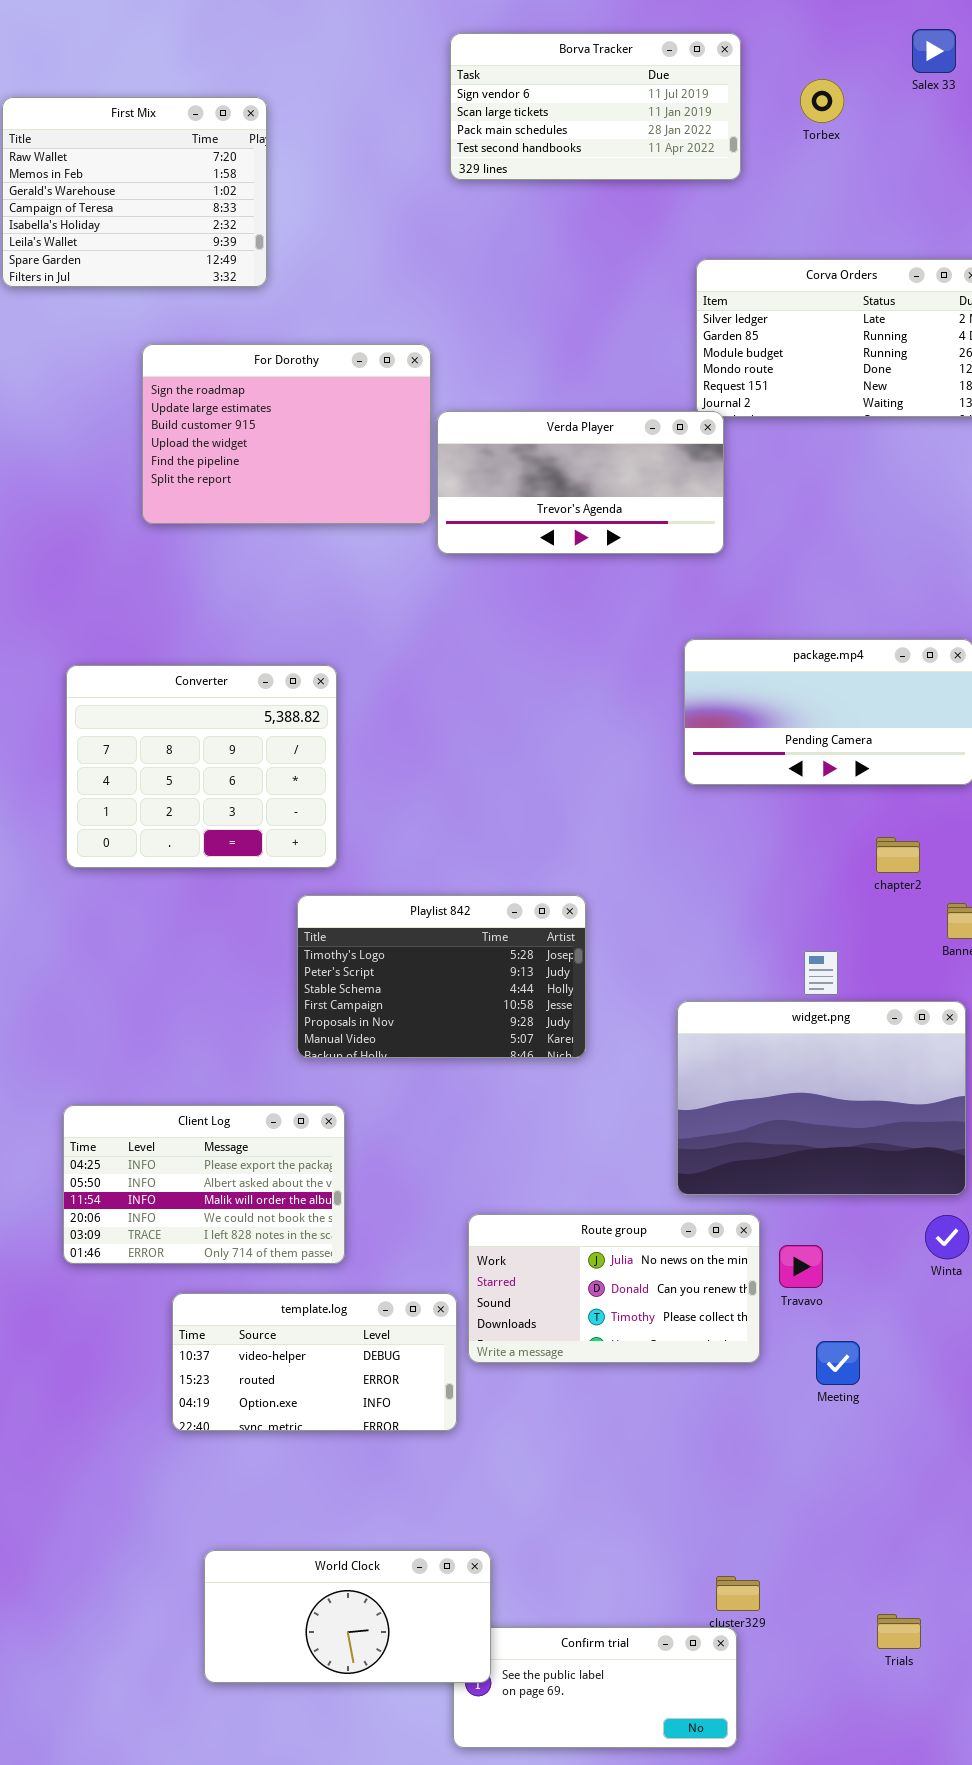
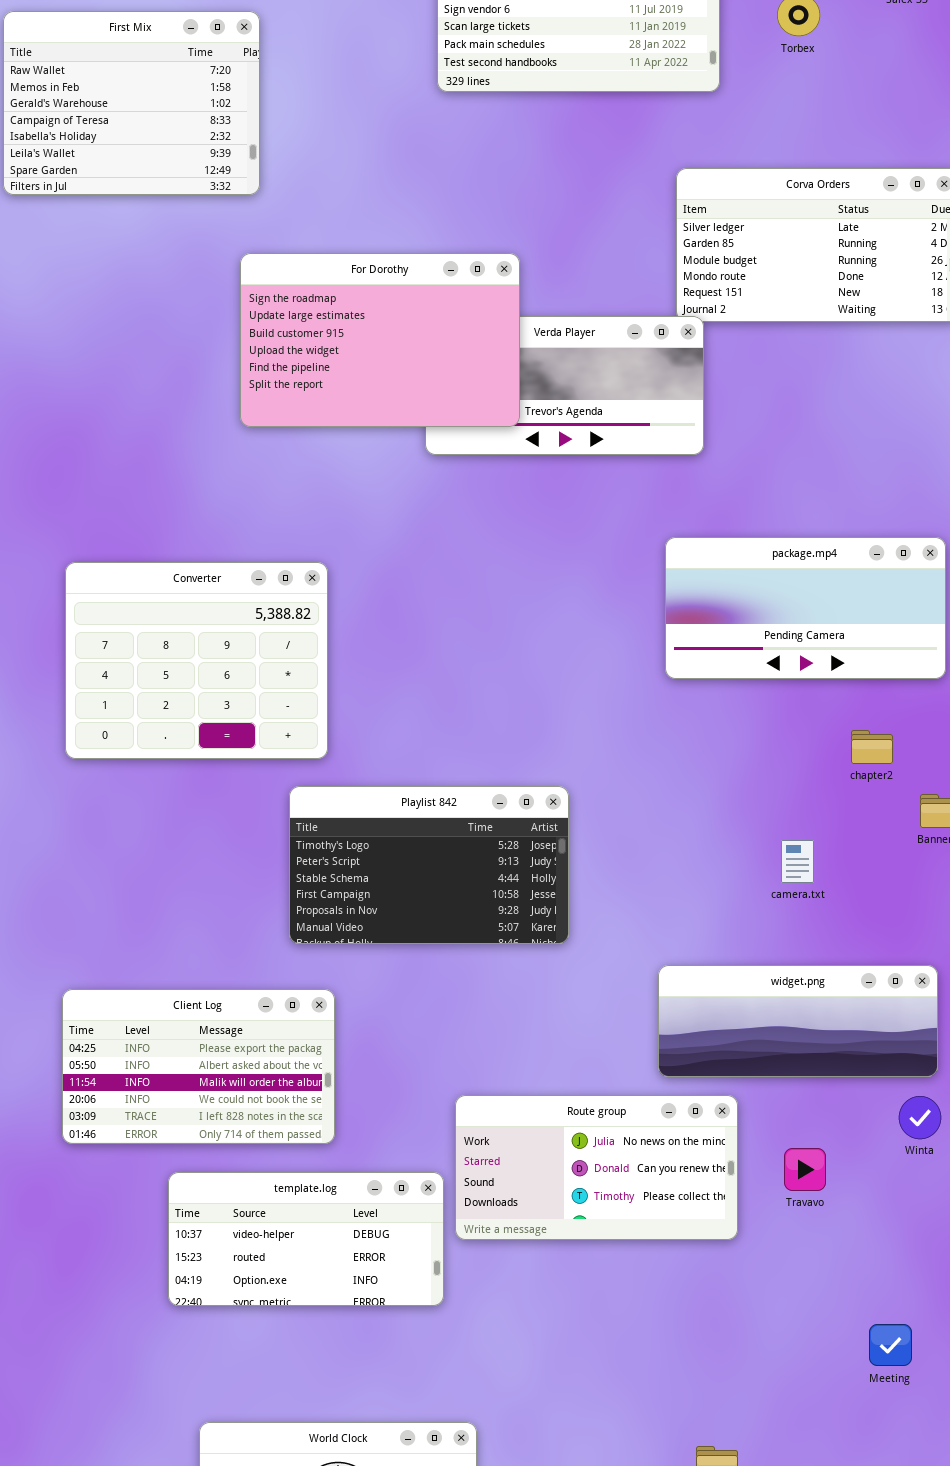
For Dorothy: [142,344,431,524] -> [240,253,520,427], moved
widget.png: [677,1001,966,1195] -> [658,965,938,1077], resized
Travavo: [779,1245,823,1288] -> [784,1148,826,1191], moved
Meeting: [816,1341,860,1385] -> [869,1324,912,1366], moved

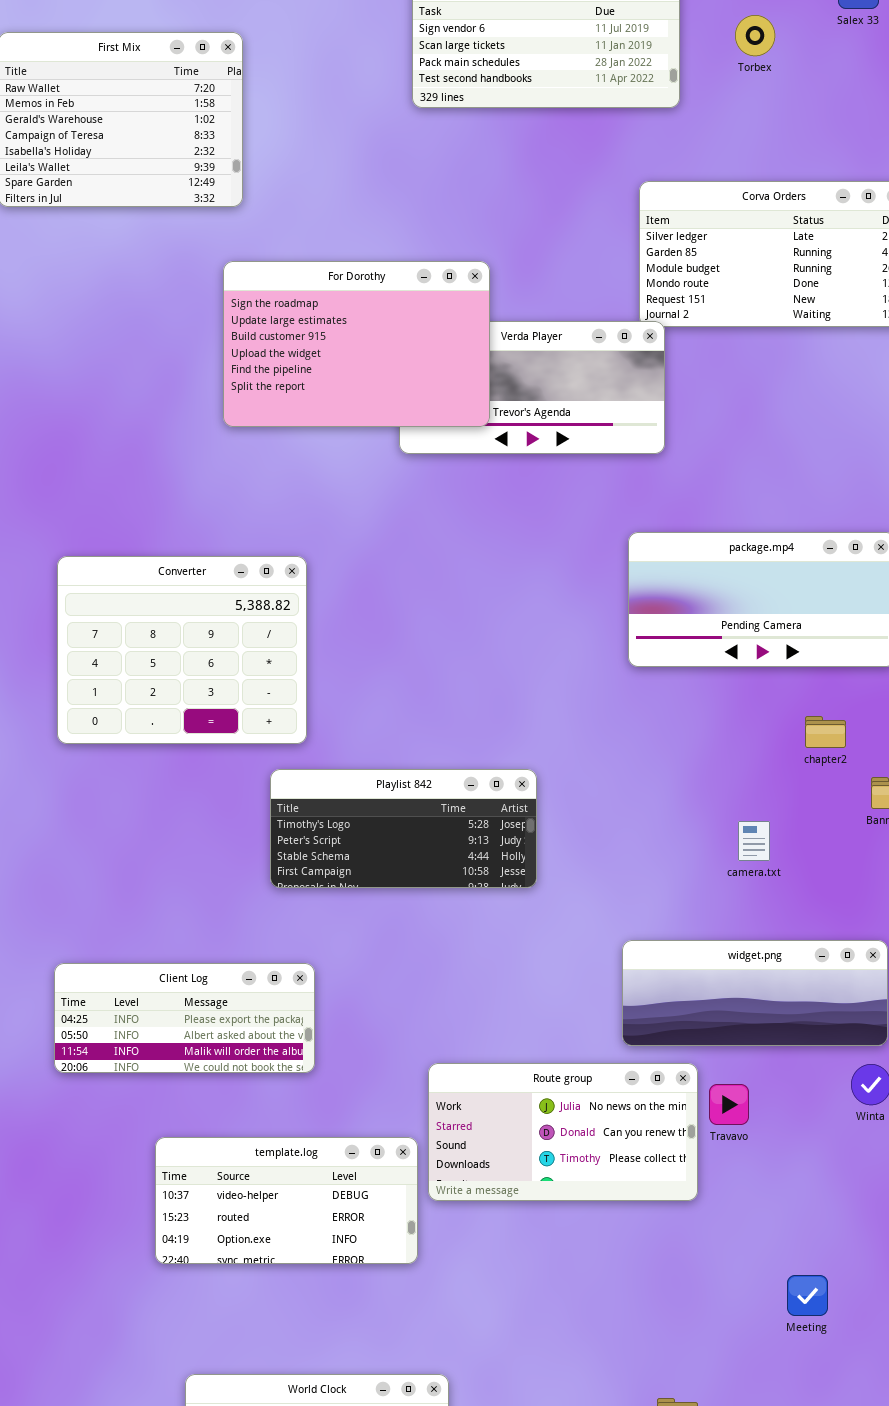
Playlist 842: [289,786,569,944] -> [270,769,537,888], resized
Client Log: [62,989,335,1144] -> [54,963,315,1073], resized
Travavo: [784,1148,826,1191] -> [709,1084,749,1125], moved
Meeting: [869,1324,912,1366] -> [787,1275,828,1316], moved

